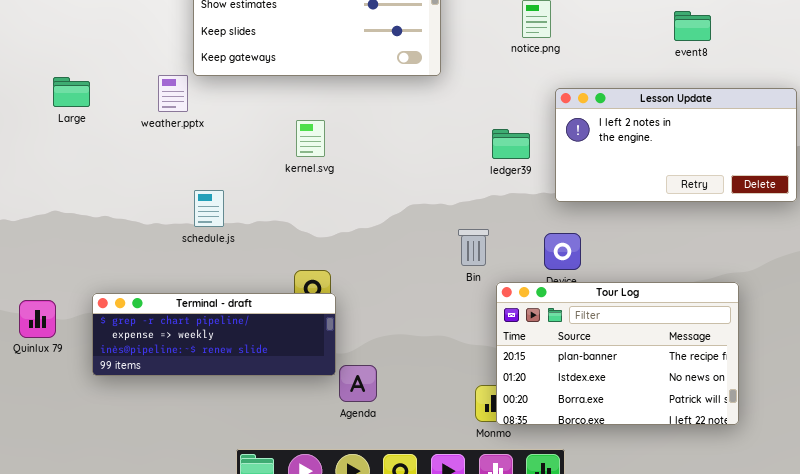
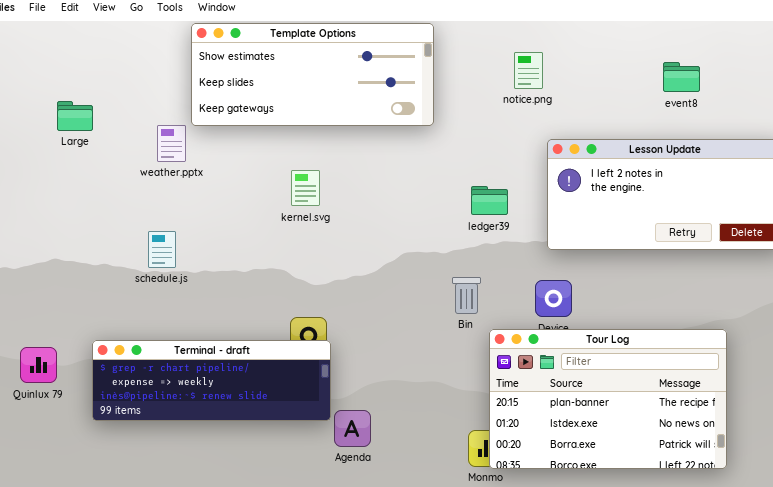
Large: [53,77,90,107] -> [57,101,93,131], moved
ledger39: [492,129,530,159] -> [471,186,508,215], moved
schedule.js: [194,190,224,227] -> [148,231,176,268], moved

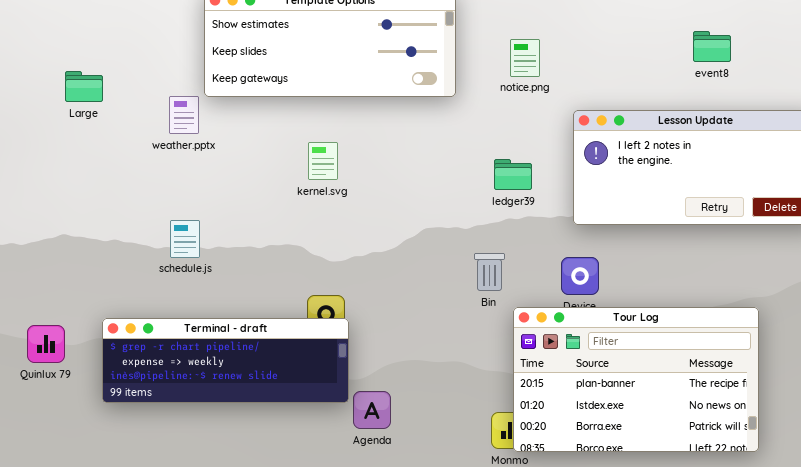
notice.png: [514,52,543,89] -> [510,39,540,77], moved
schedule.js: [148,231,176,268] -> [170,220,200,258], moved

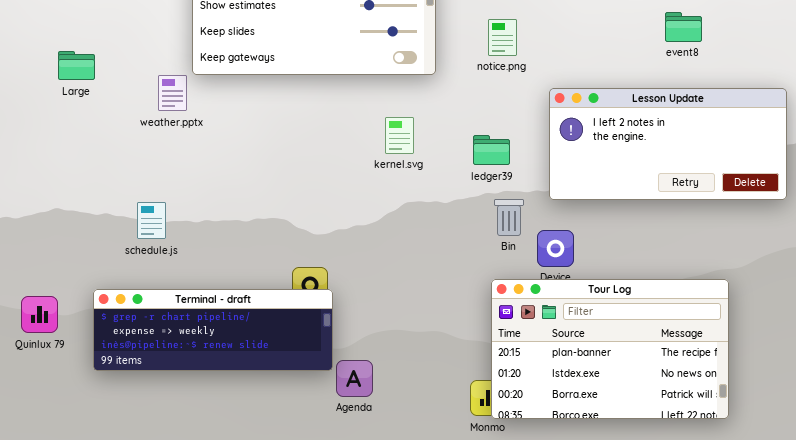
kernel.svg: [308,142,338,180] -> [385,117,414,154], moved
schedule.js: [170,220,200,258] -> [137,202,166,239], moved
Bin: [474,253,505,291] -> [494,199,524,236], moved

